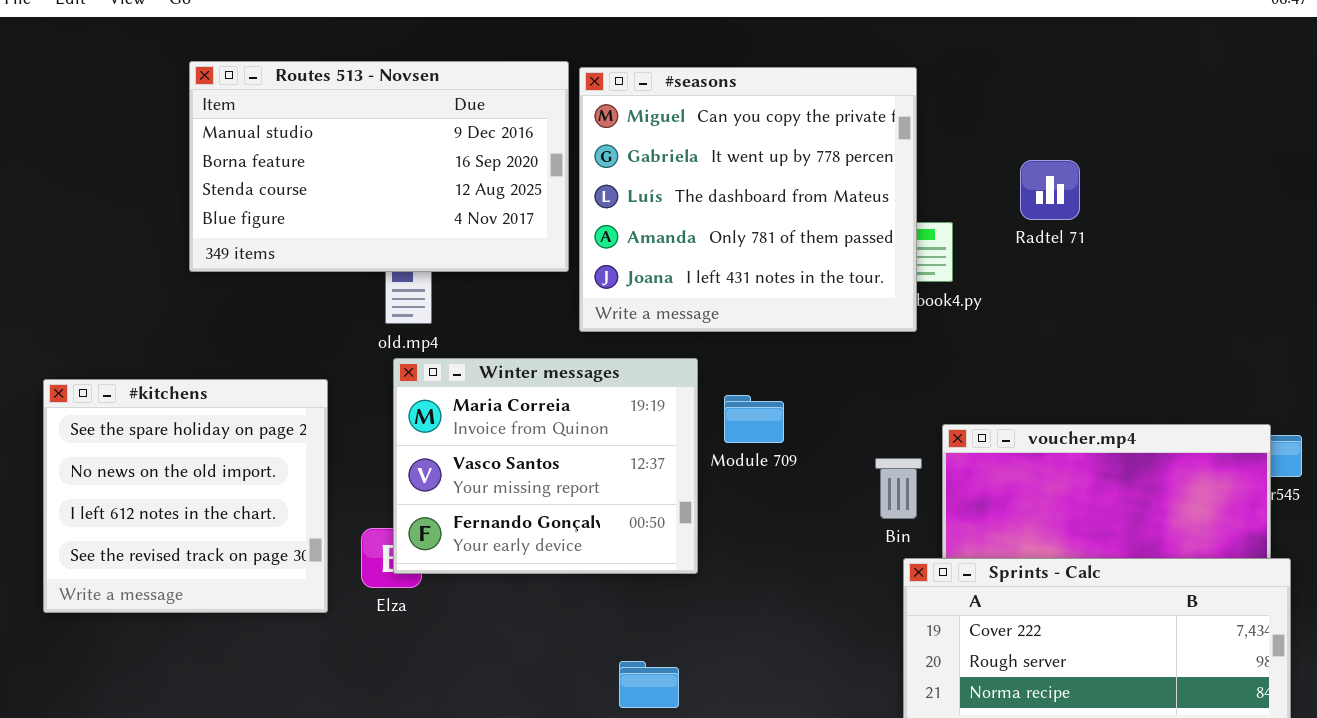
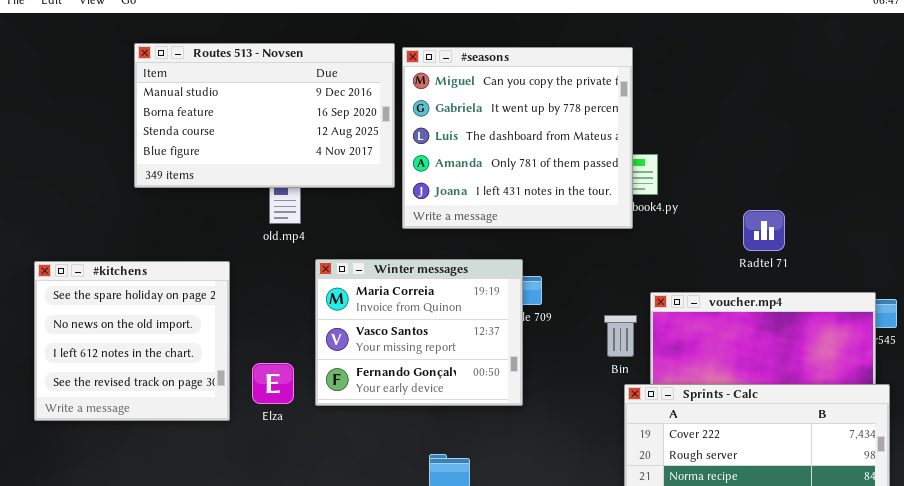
Radtel 71: [1020,160,1080,220] -> [743,210,785,251], moved
Winter messages: [393,358,698,574] -> [315,259,523,406], moved

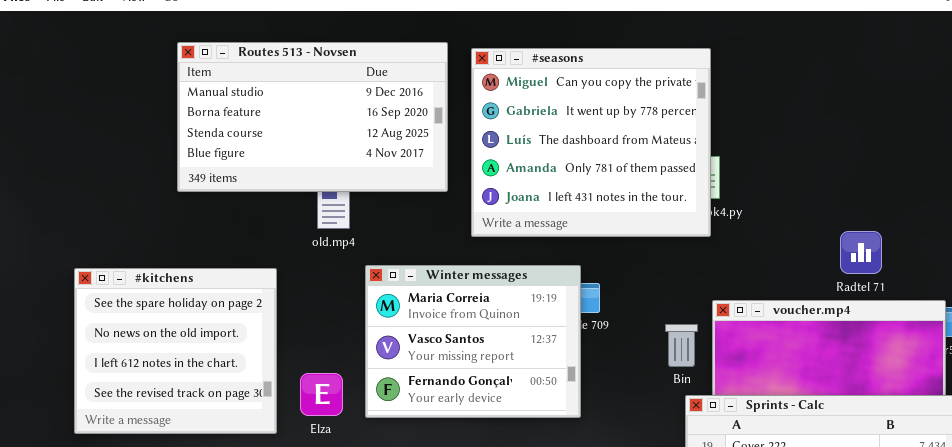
#seasons: [402,47,633,229] -> [471,48,711,237], moved
Radtel 71: [743,210,785,251] -> [840,231,882,274], moved

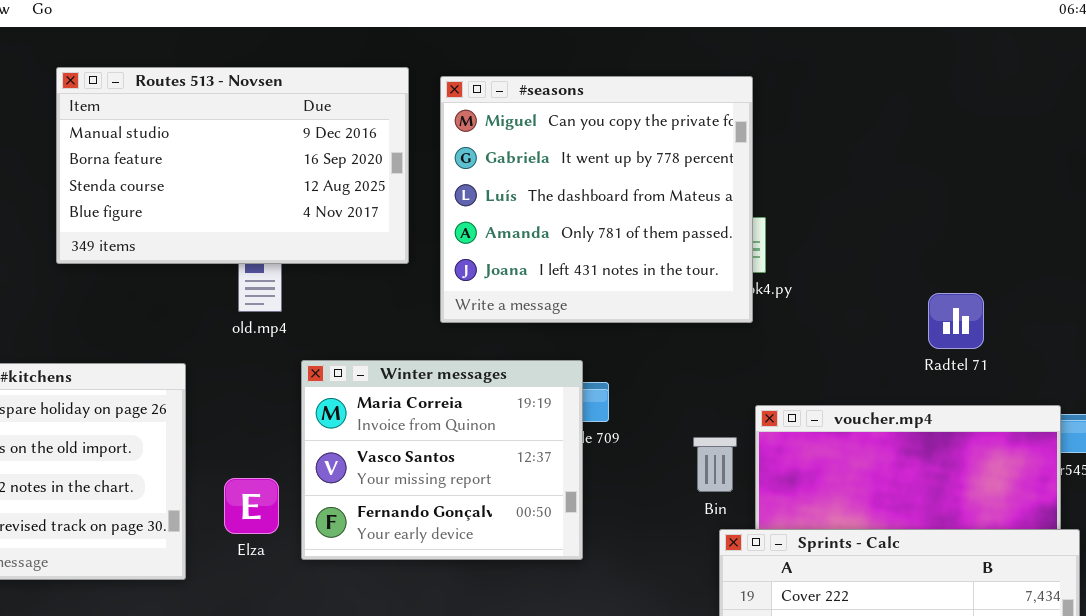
Radtel 71: [840,231,882,274] -> [928,293,984,349], moved
Elza: [300,373,343,416] -> [224,478,279,534], moved

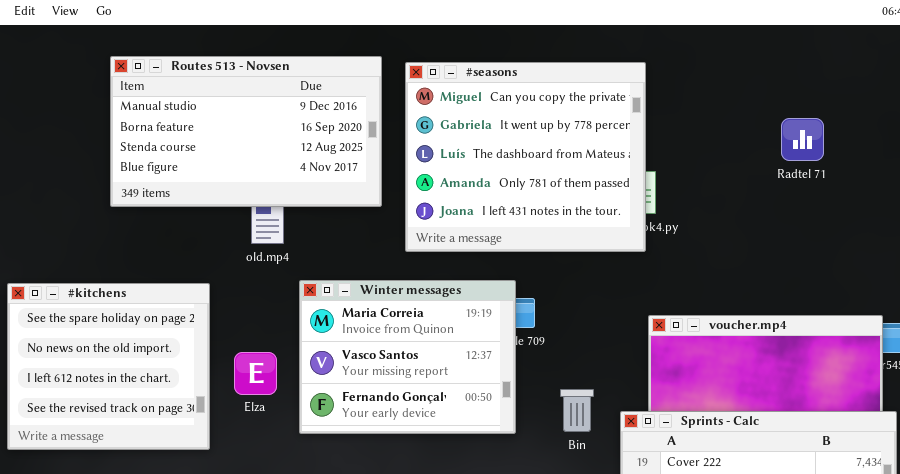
Radtel 71: [928,293,984,349] -> [781,118,824,161], moved
Bin: [693,437,737,492] -> [560,389,594,432], moved
Elza: [224,478,279,534] -> [234,352,277,395], moved

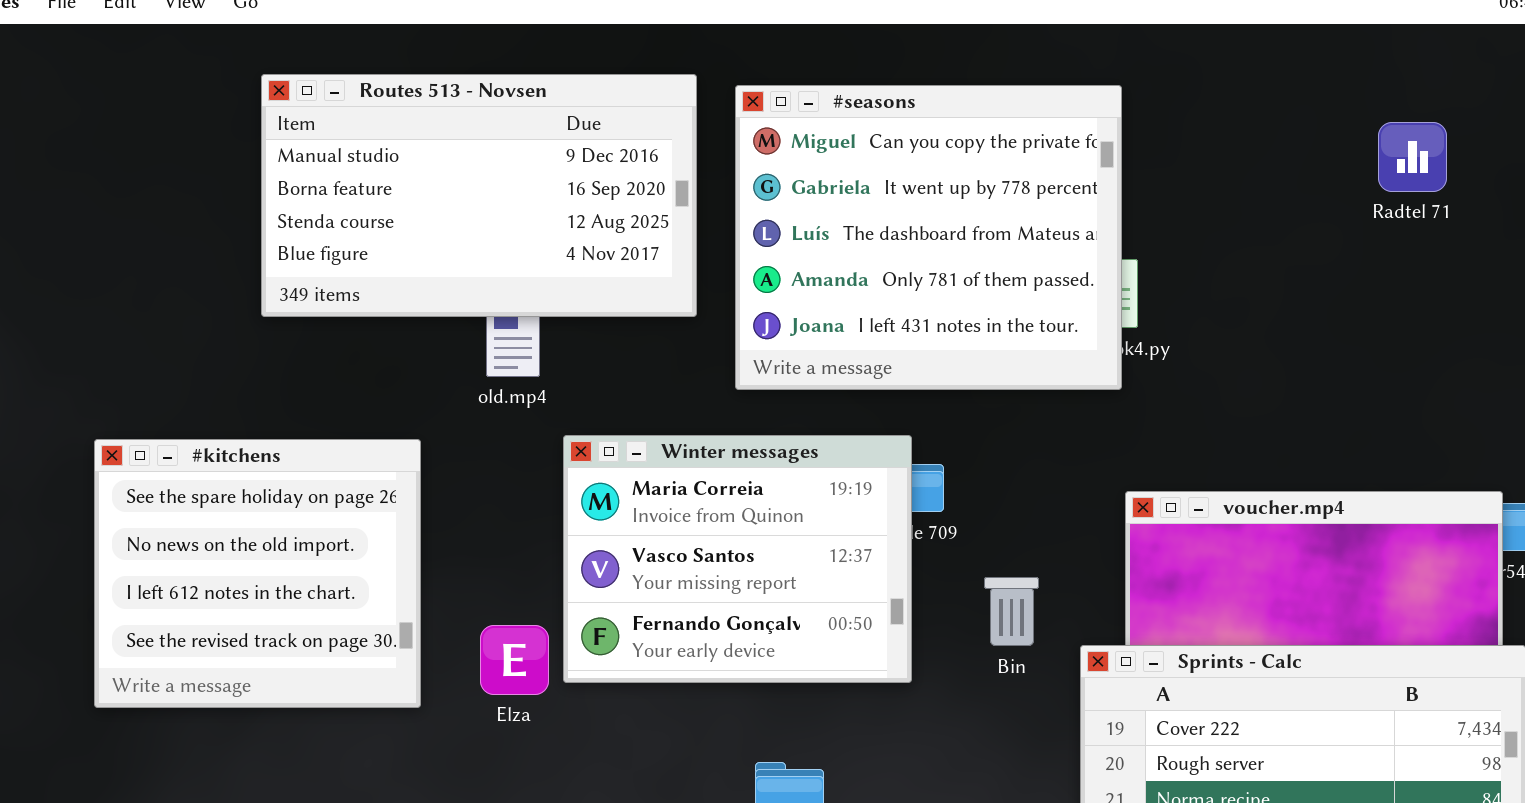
Radtel 71: [781,118,824,161] -> [1378,122,1447,192], moved
Elza: [234,352,277,395] -> [480,625,549,695], moved
Bin: [560,389,594,432] -> [984,577,1039,646], moved

